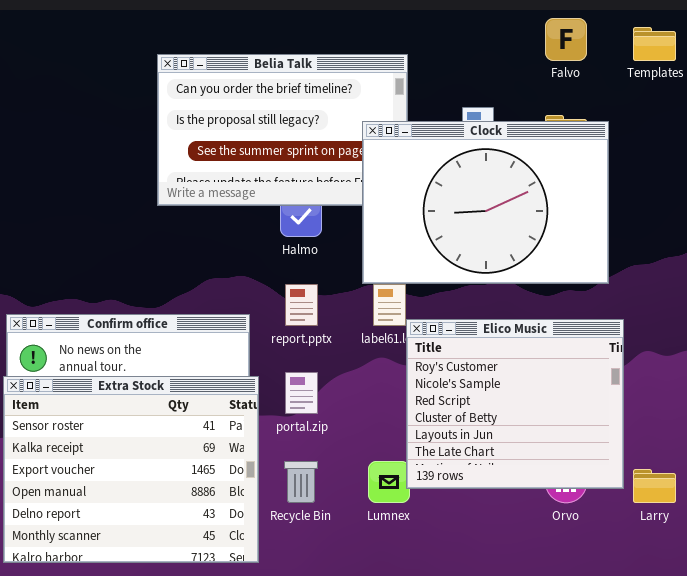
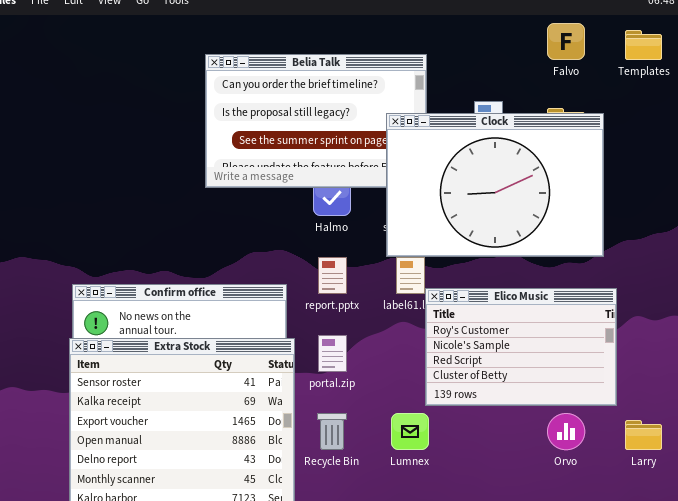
Elico Music: [406,319,624,489] -> [425,288,617,406], resized

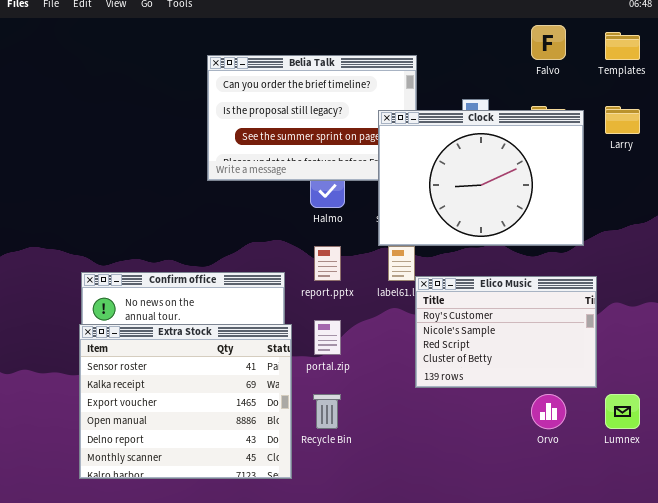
Lumnex: [391,413,429,450] -> [605,394,640,429], moved
Larry: [625,420,662,450] -> [605,106,640,134], moved

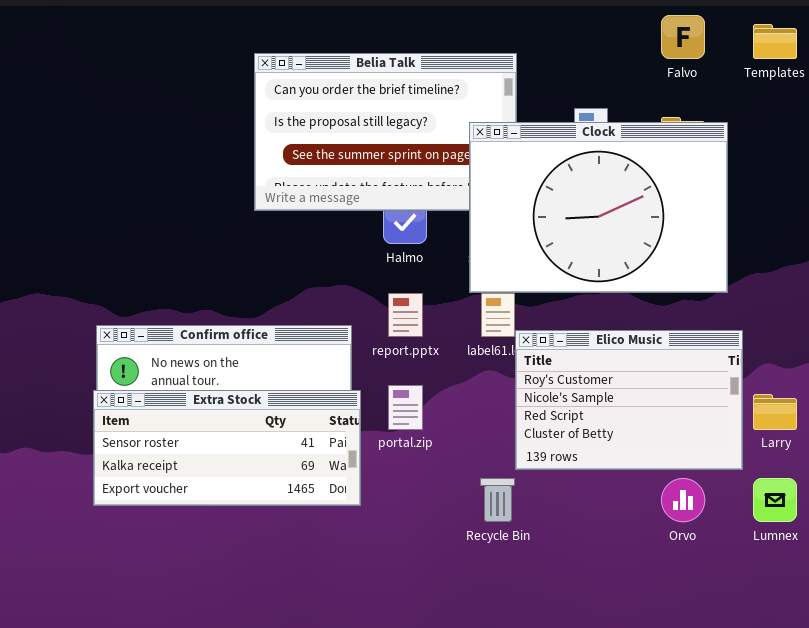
Larry: [605,106,640,134] -> [753,394,797,430], moved
Extra Stock: [79,324,292,479] -> [93,390,361,506], resized
Recycle Bin: [313,394,341,429] -> [480,478,515,522], moved

